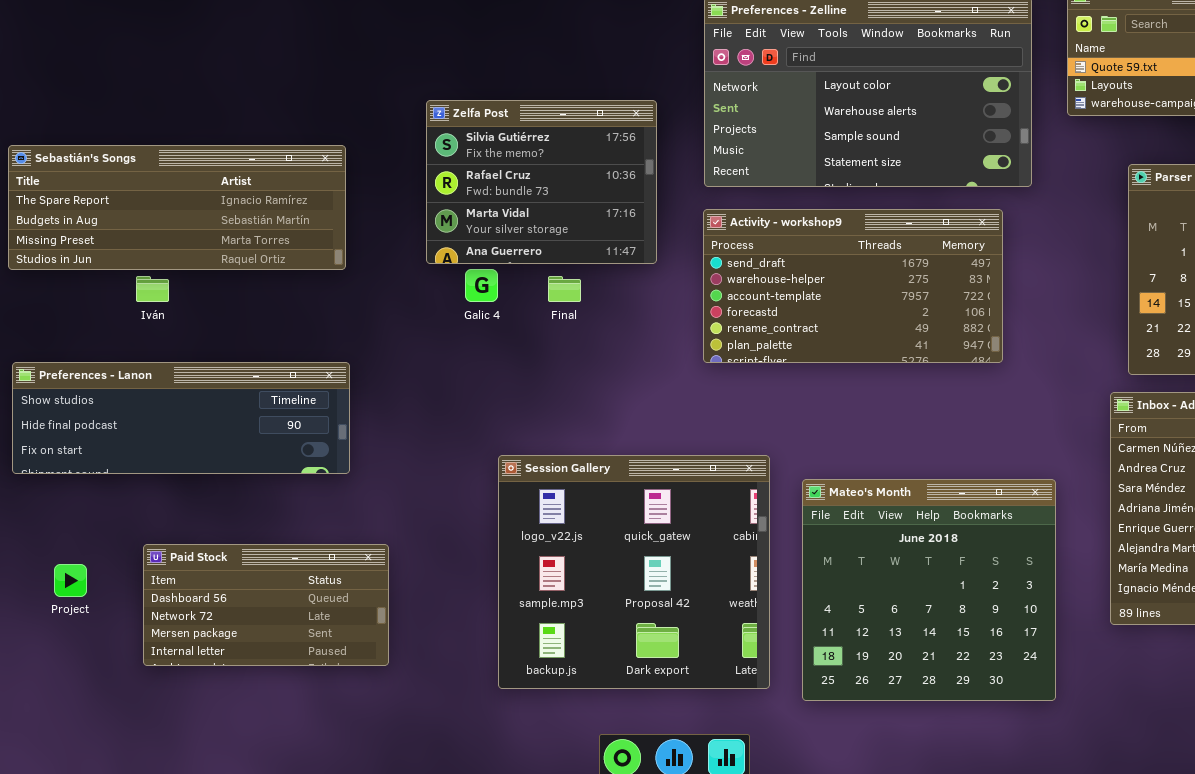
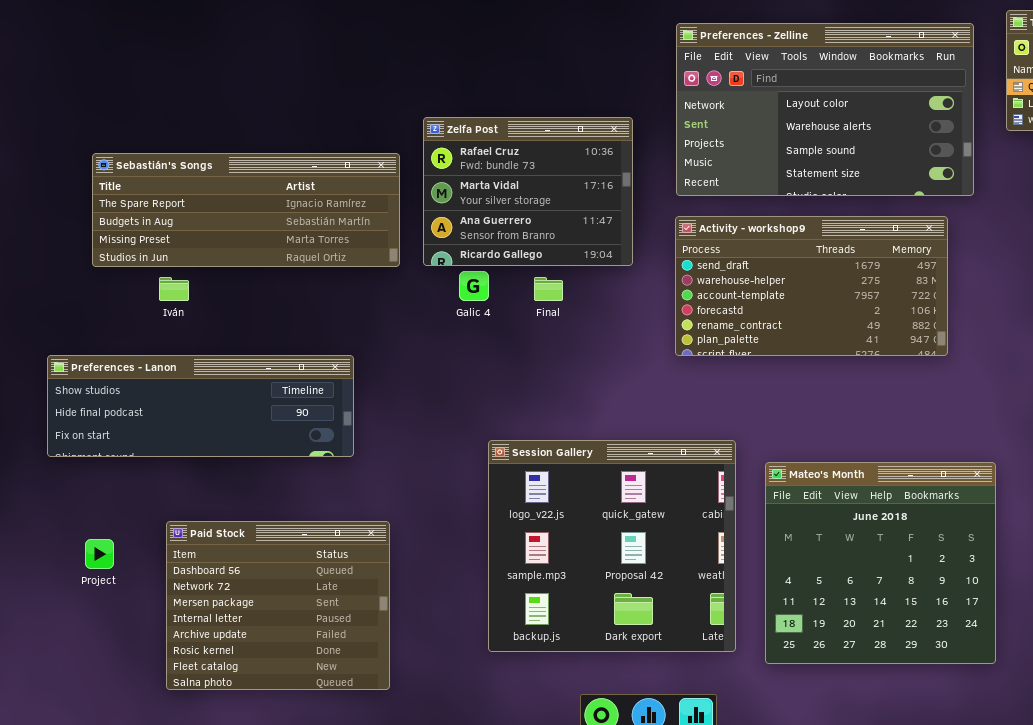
Zelfa Post: [426,100,657,264] -> [423,117,633,266], scrolled down 1 row
Sebastián's Songs: [8,145,346,270] -> [92,153,400,267], moved
Paid Stock: [143,544,389,666] -> [166,521,390,690], resized

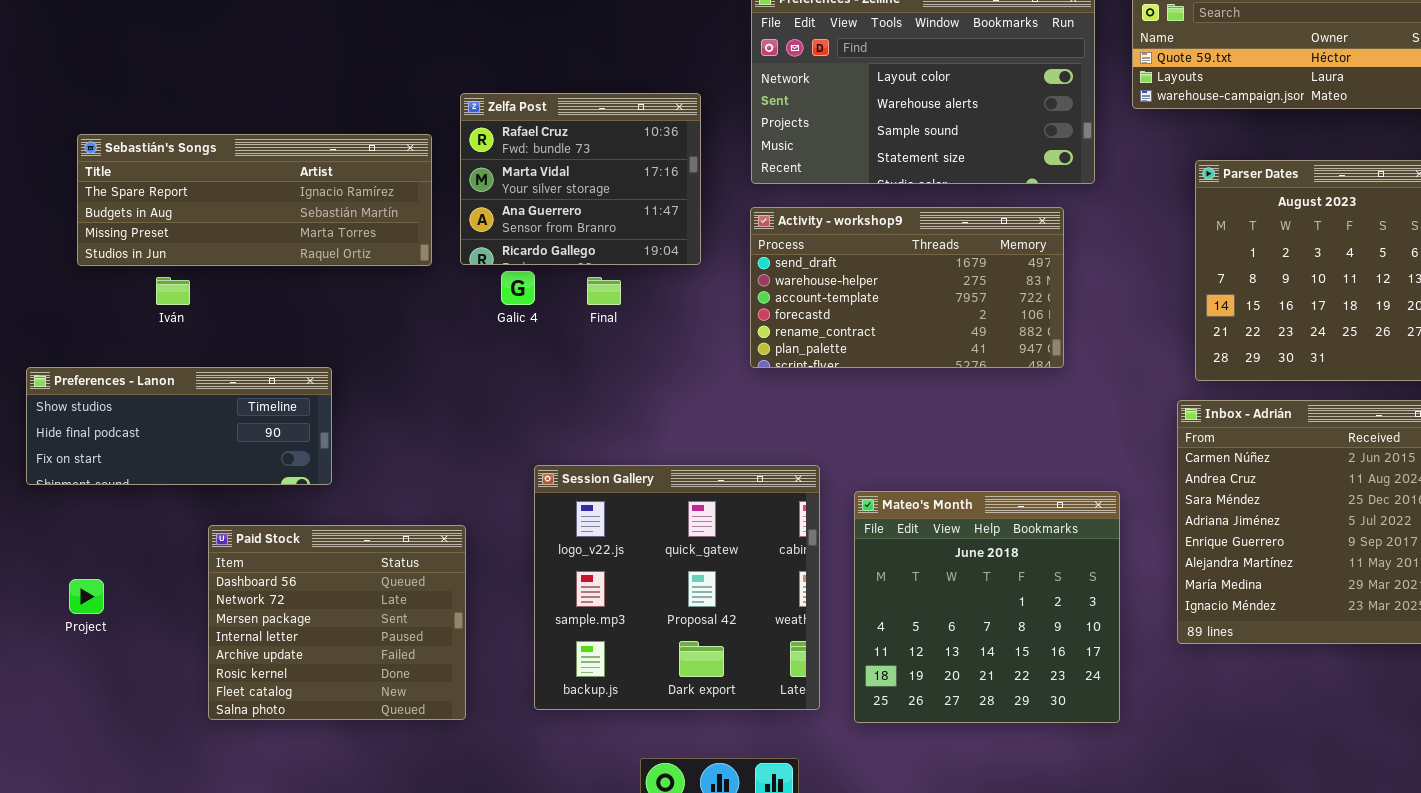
Preferences - Lanon: [47,355,354,457] -> [26,367,332,485], resized
Paid Stock: [166,521,390,690] -> [208,525,466,720], moved

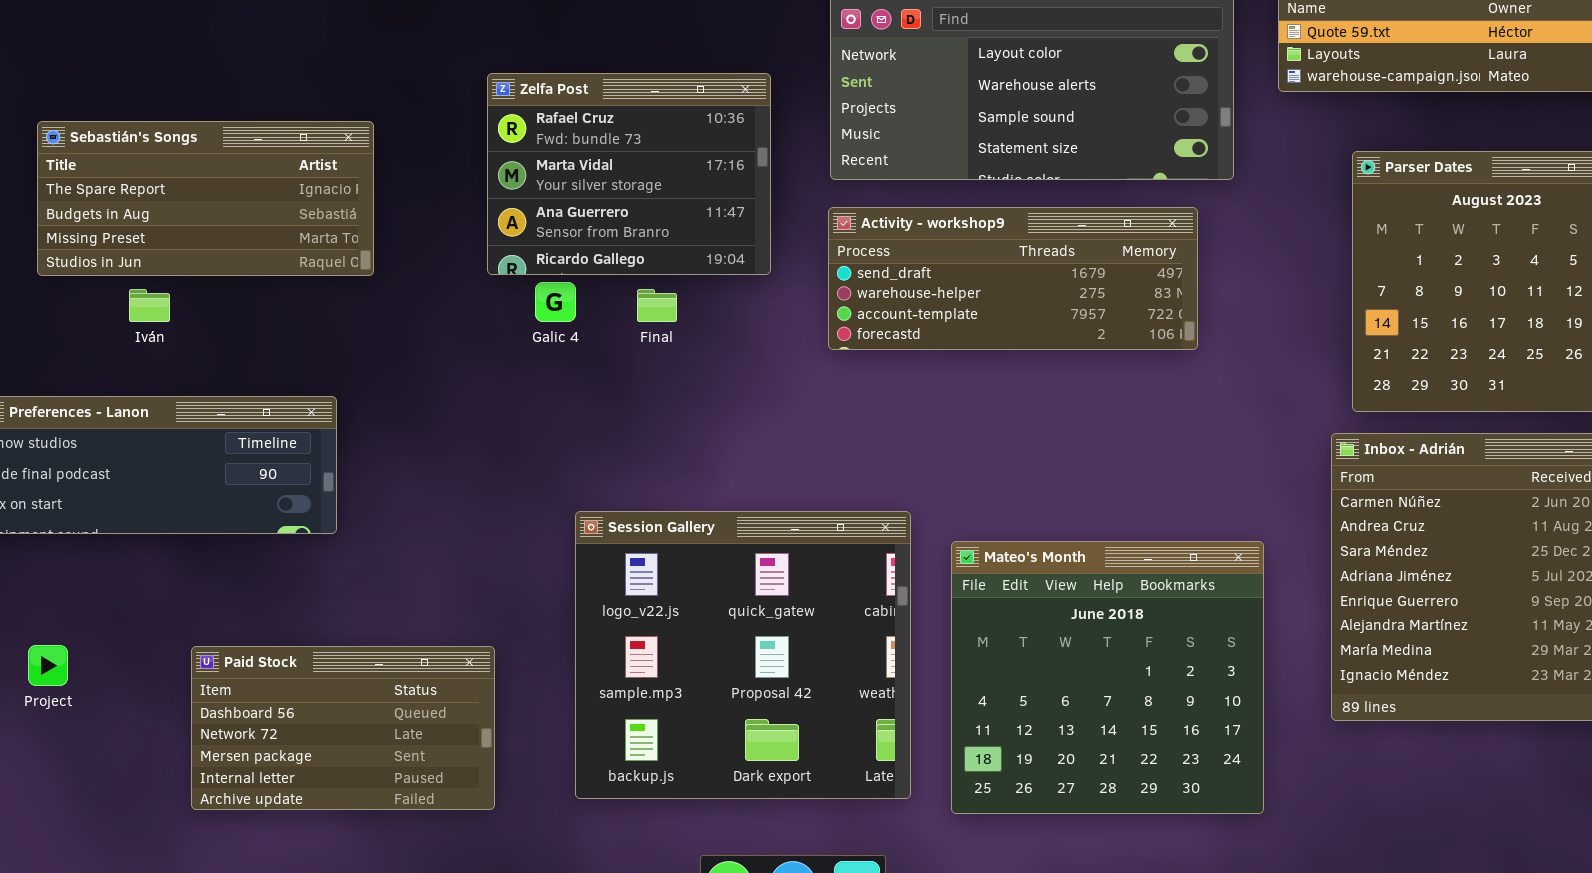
Sebastián's Songs: [77,134,432,266] -> [37,121,374,276], resized
Activity - workshop9: [750,207,1064,368] -> [828,207,1198,350], resized
Paid Stock: [208,525,466,720] -> [191,646,495,810], resized

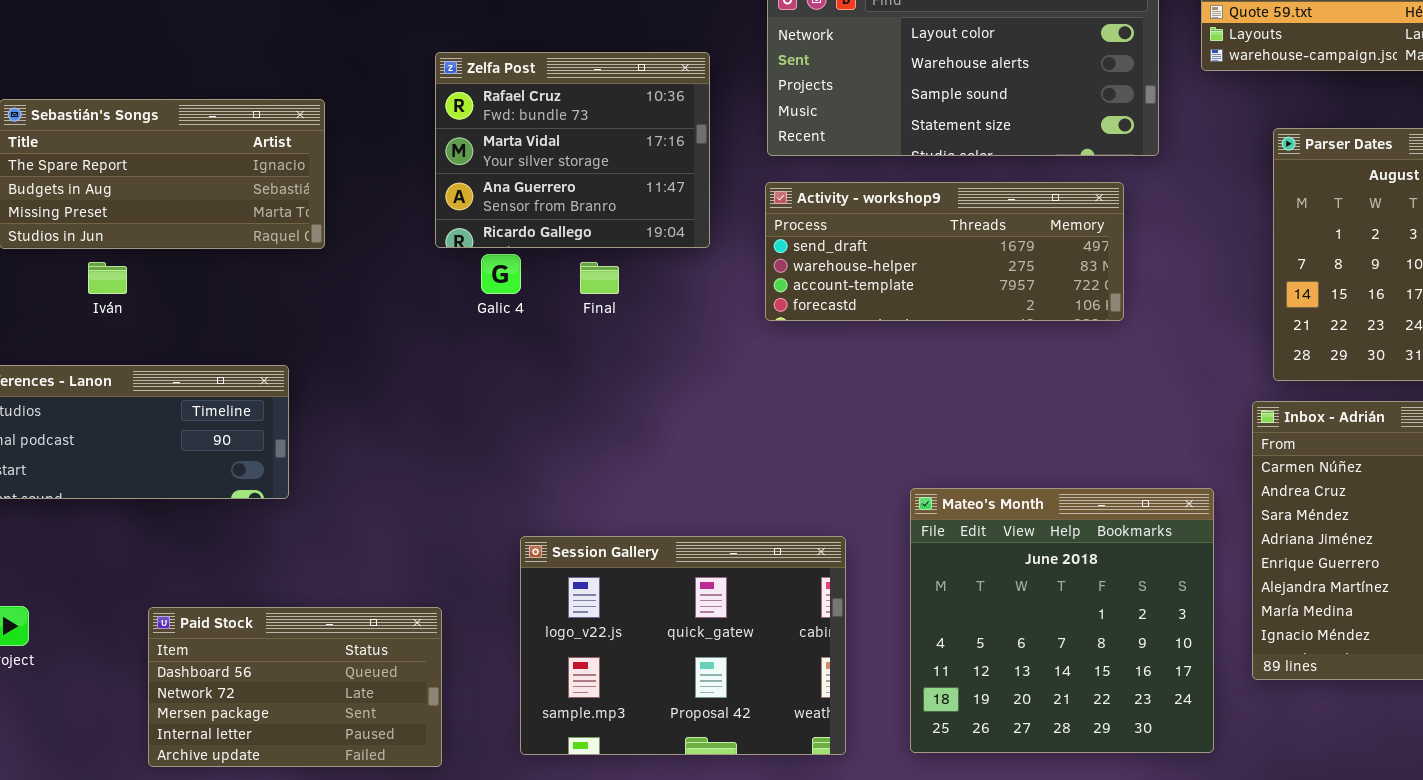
Session Gallery: [575,511,911,799] -> [520,536,846,755], resized
Mateo's Month: [951,541,1264,814] -> [910,488,1214,753], moved

